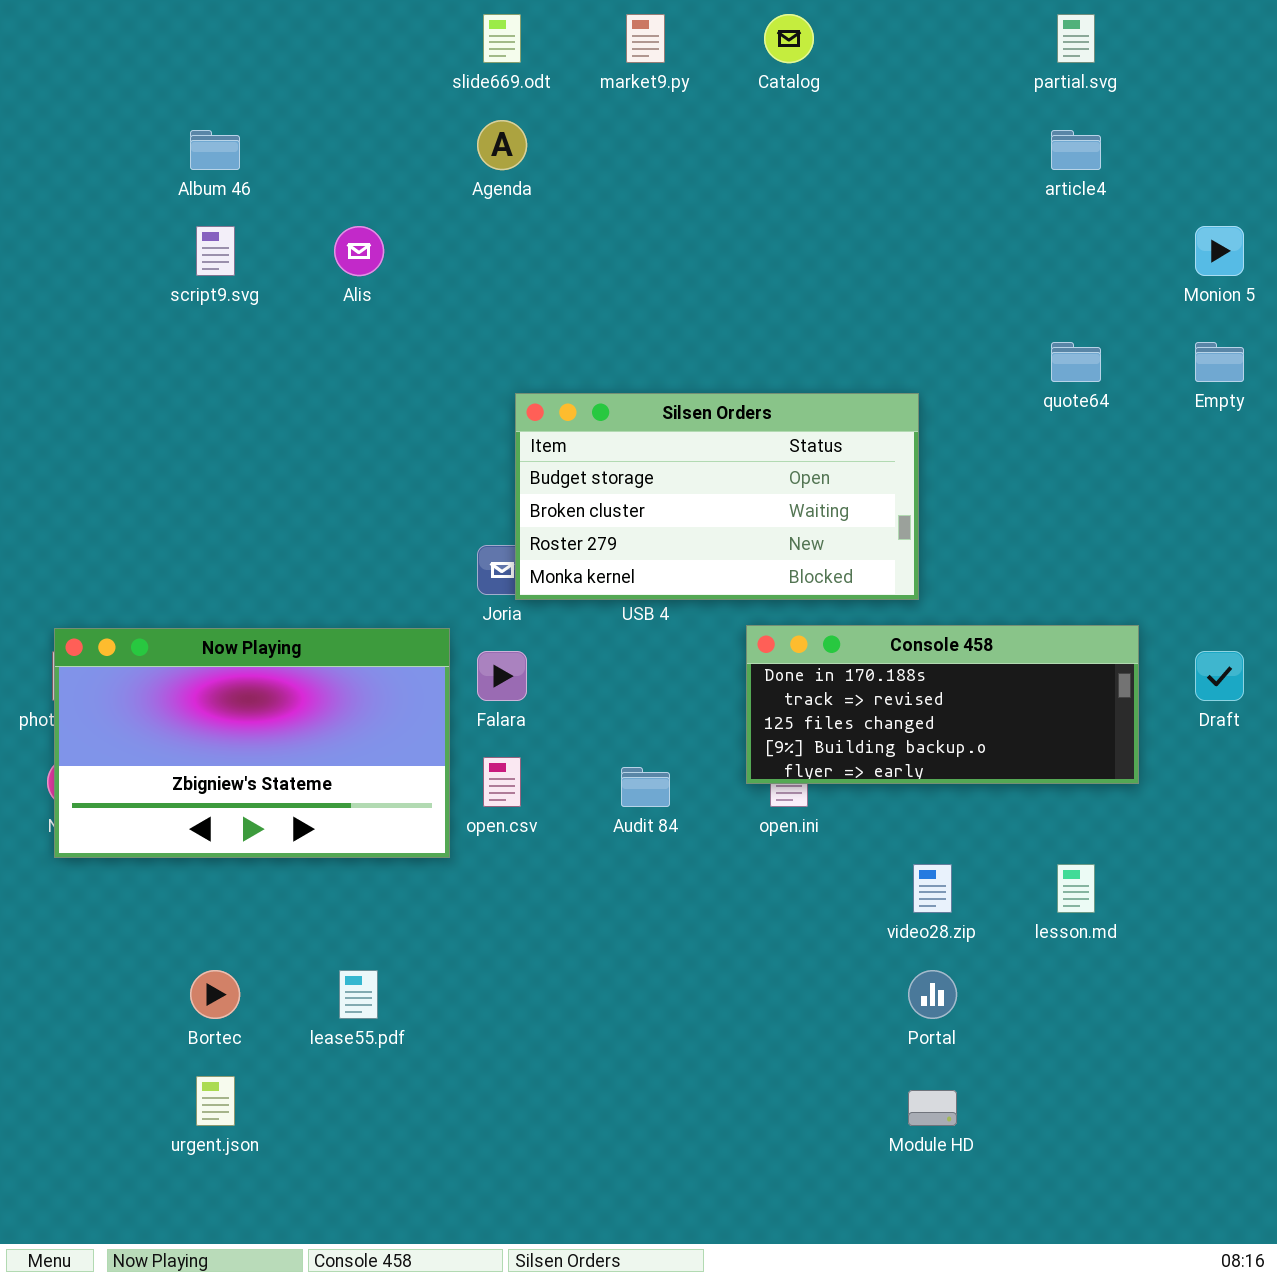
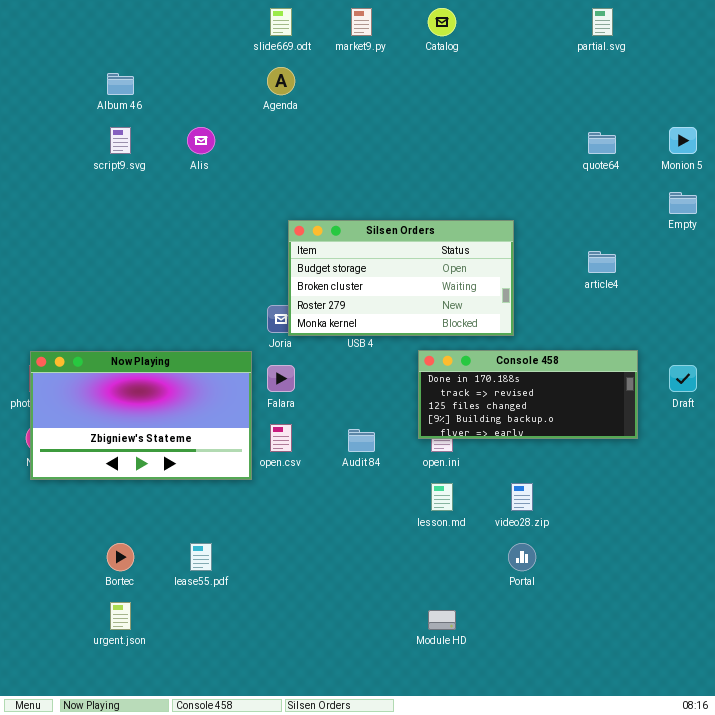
article4: [1051,130,1101,170] -> [588,251,616,273], moved
quote64: [1051,342,1101,382] -> [588,132,616,154], moved
lesson.md: [1057,864,1095,913] -> [431,483,453,511], moved
Module HD: [908,1090,957,1126] -> [428,610,456,630], moved

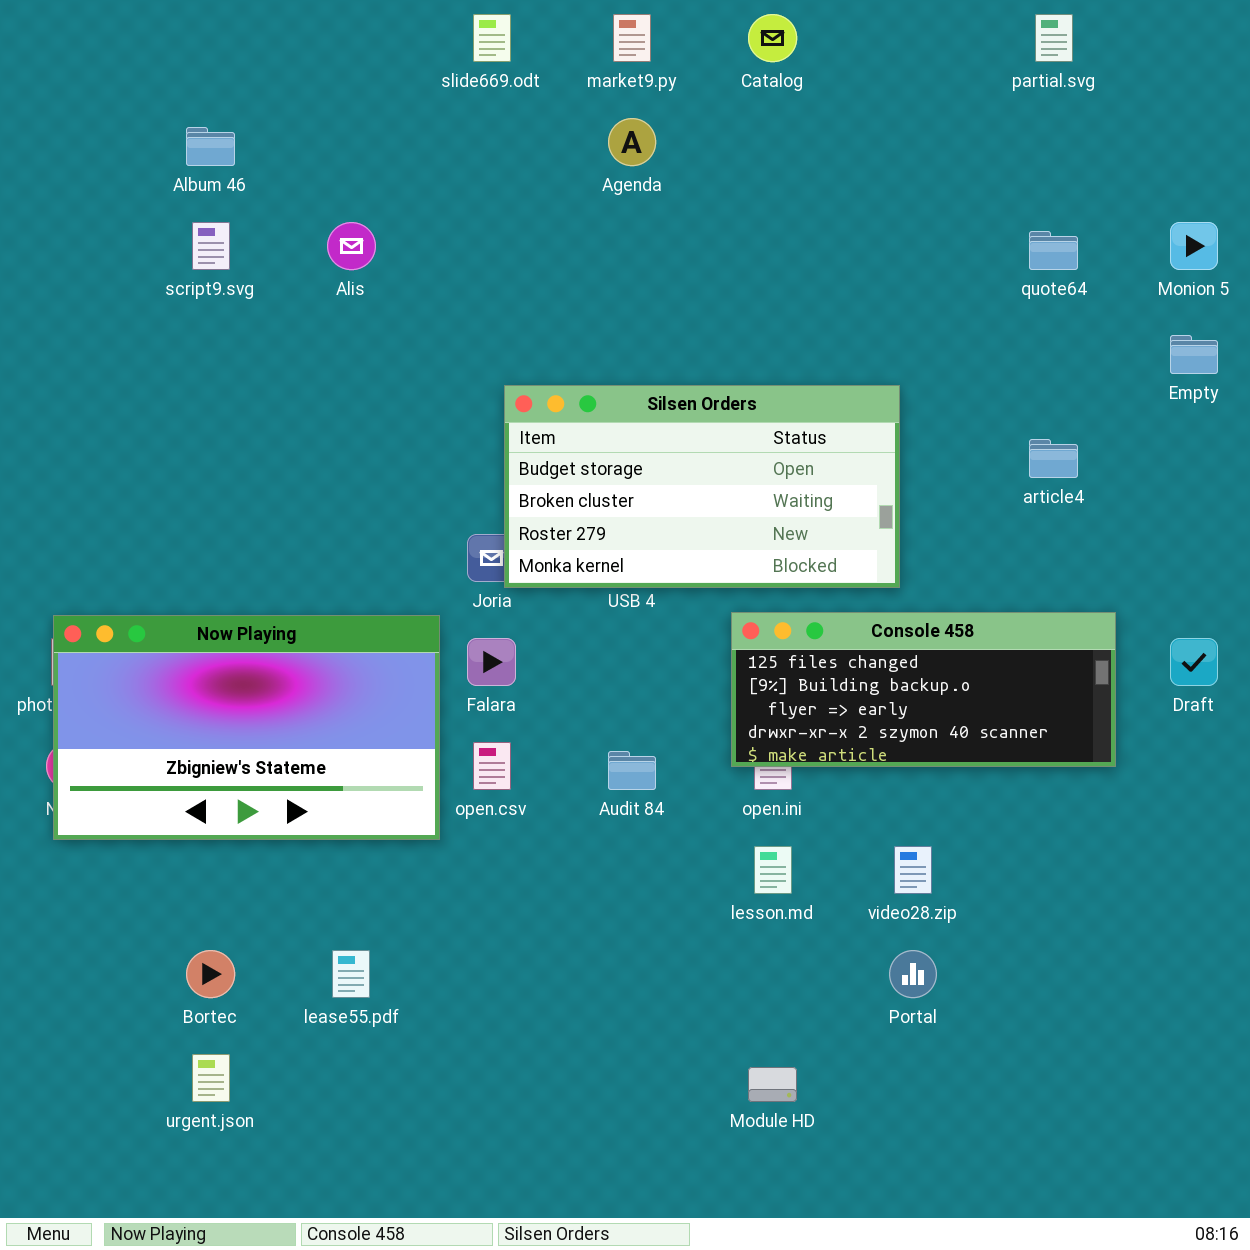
Agenda: [267,67,295,95] -> [608,118,656,166], moved
Console 458: [418,350,638,439] -> [731,612,1116,767], scrolled down 2 rows

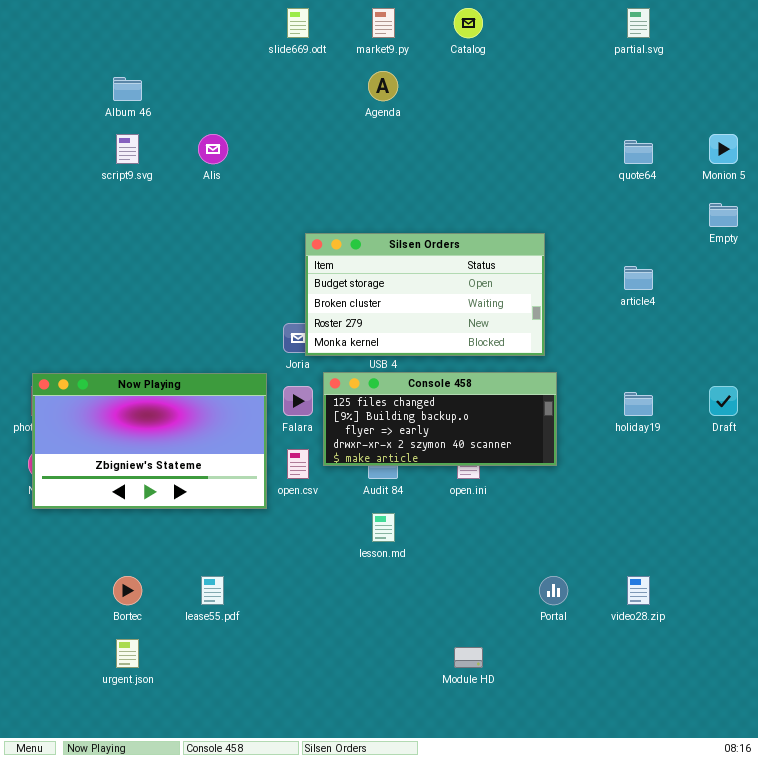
Console 458: [731,612,1116,767] -> [323,372,557,466], moved
lesson.md: [754,846,792,894] -> [372,513,395,542], moved
video28.zip: [894,846,932,894] -> [627,576,650,605], moved

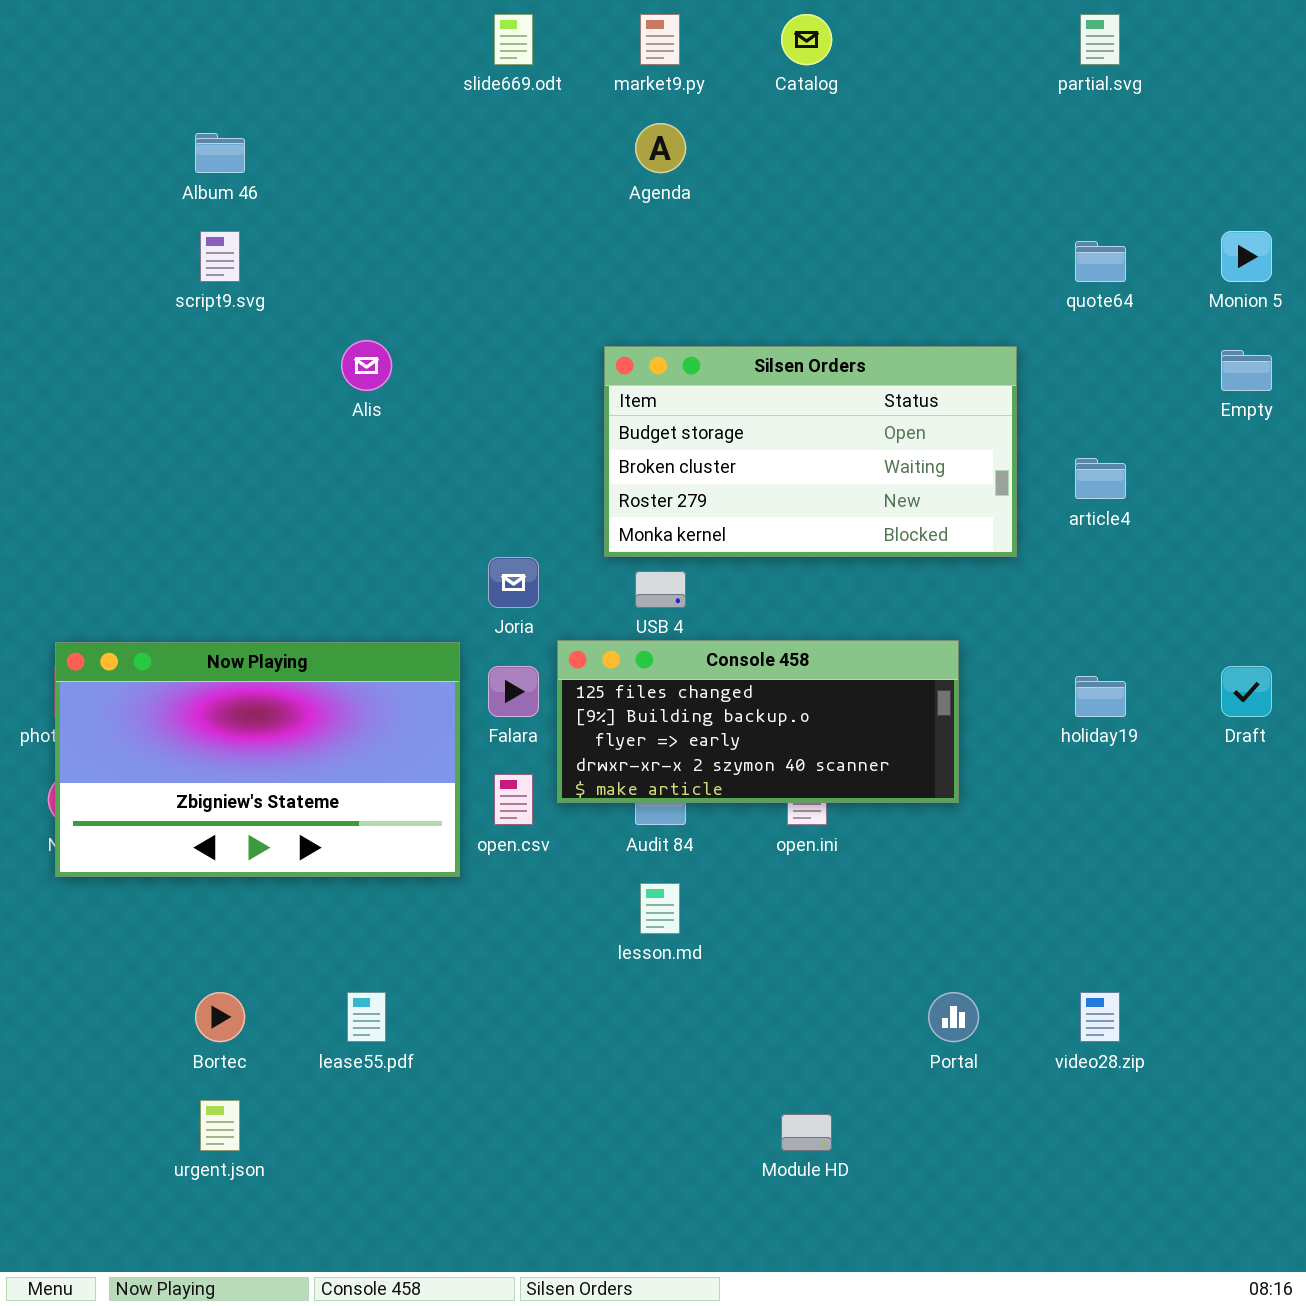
Alis: [198,134,228,164] -> [341,340,392,391], moved
Silsen Orders: [305,233,545,356] -> [604,346,1017,557], moved

